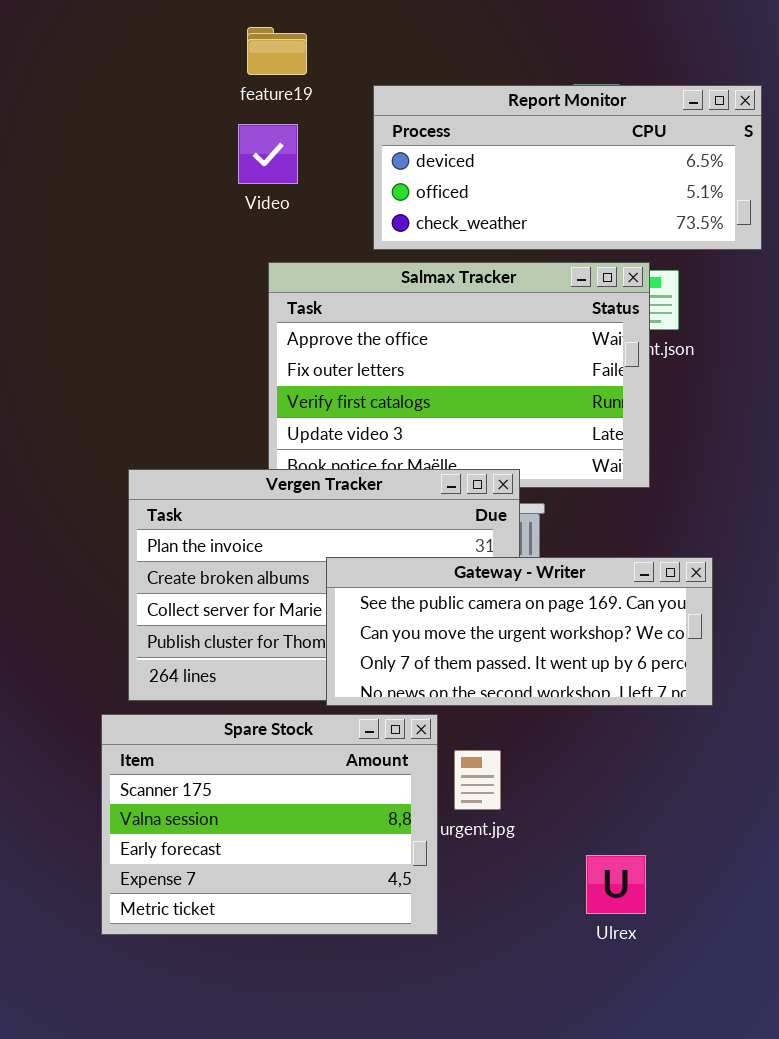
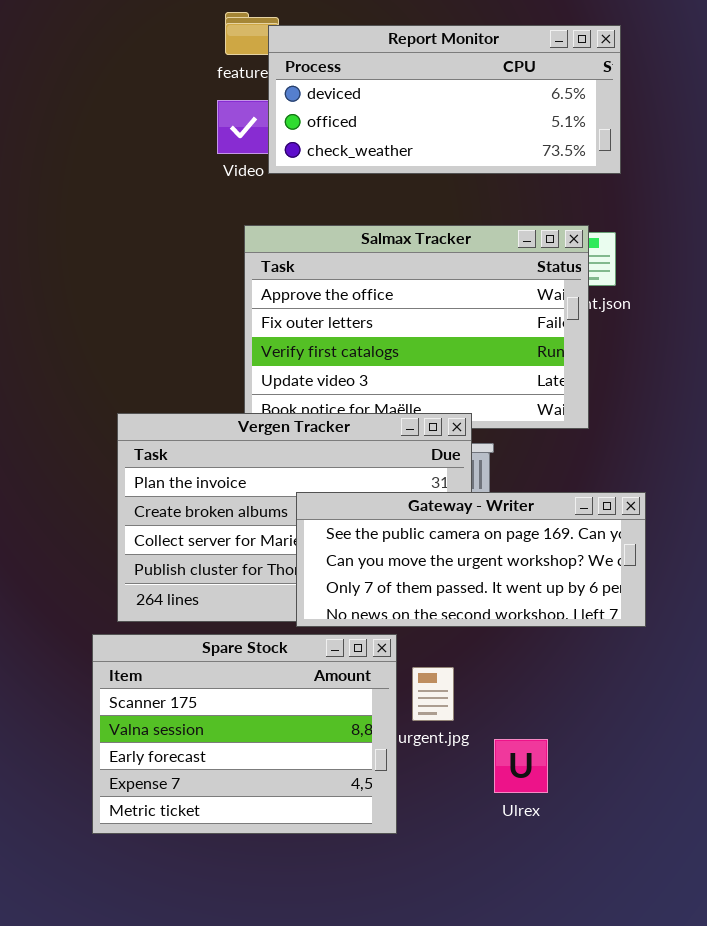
Report Monitor: [373,85,762,250] -> [268,25,621,174], moved
Ulrex: [586,855,646,914] -> [494,739,548,793], moved

